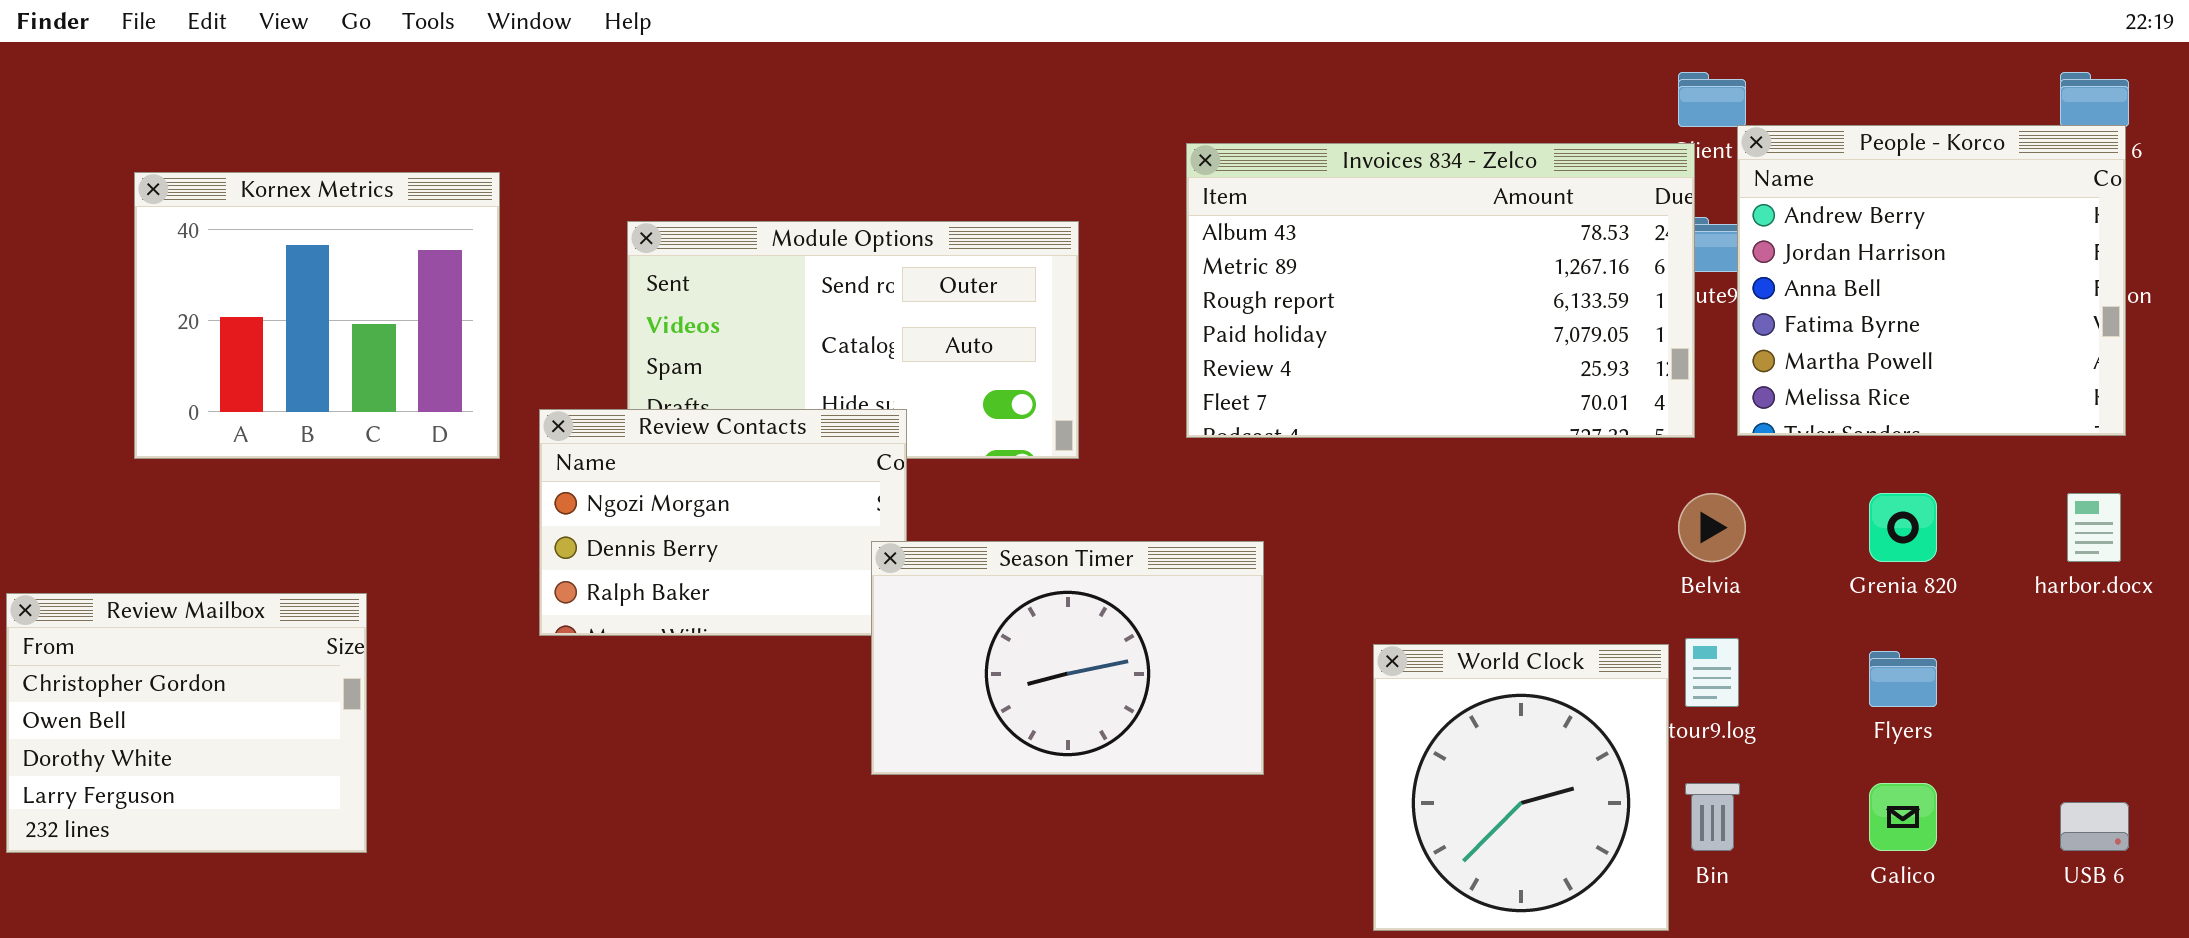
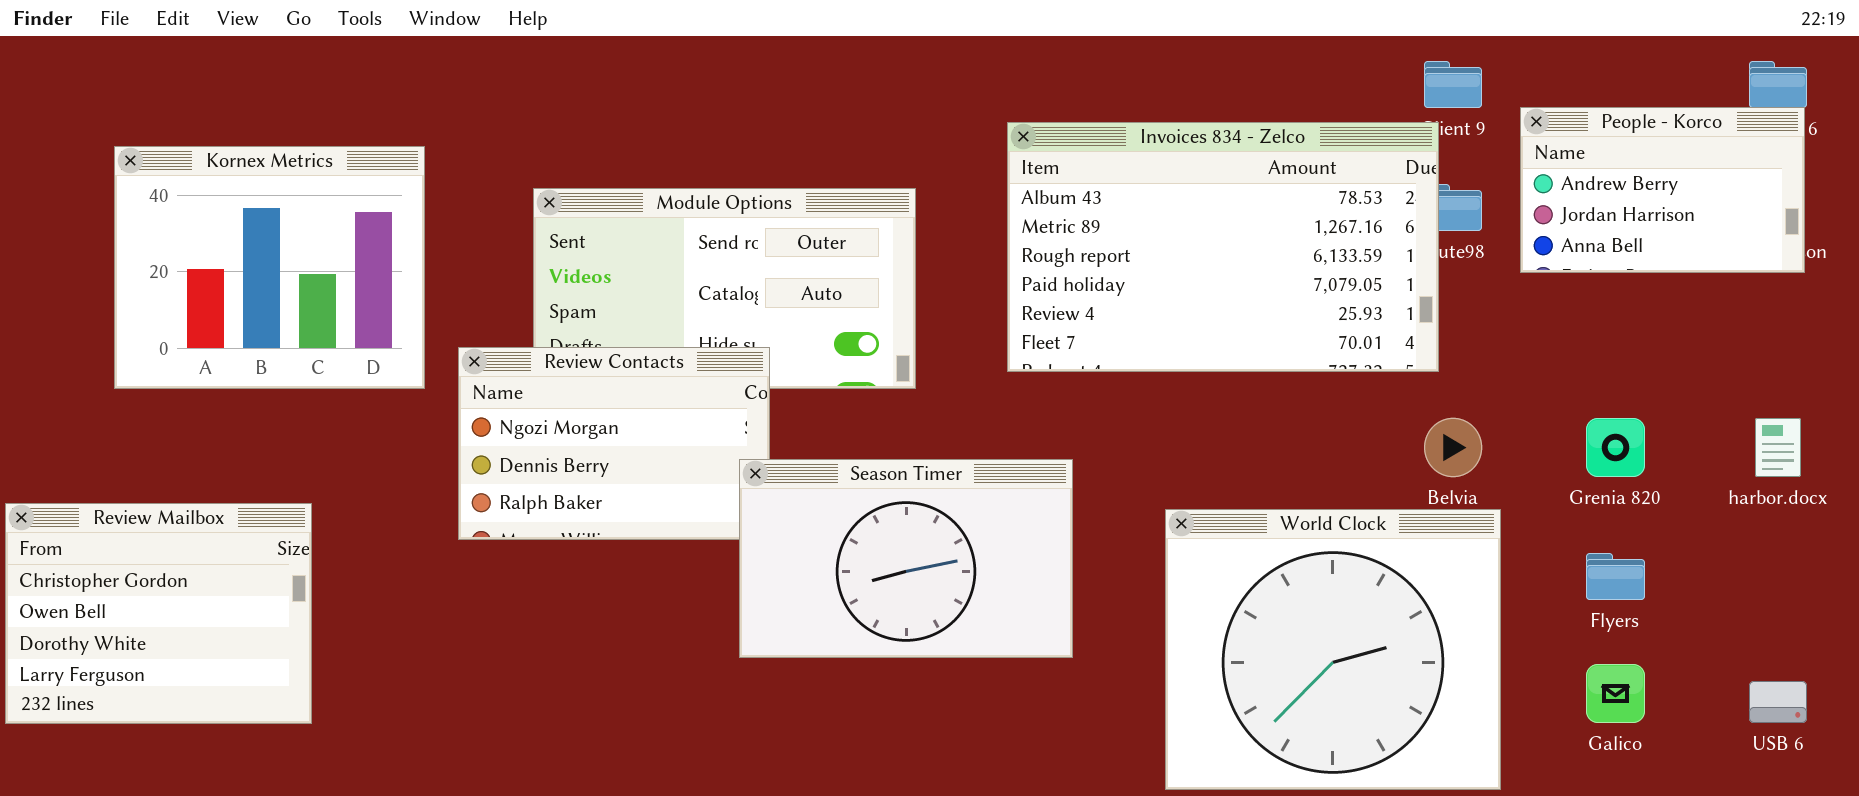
People - Korco: [1737,125,2126,436] -> [1520,107,1805,273], resized
World Clock: [1373,644,1669,931] -> [1165,509,1501,790], resized

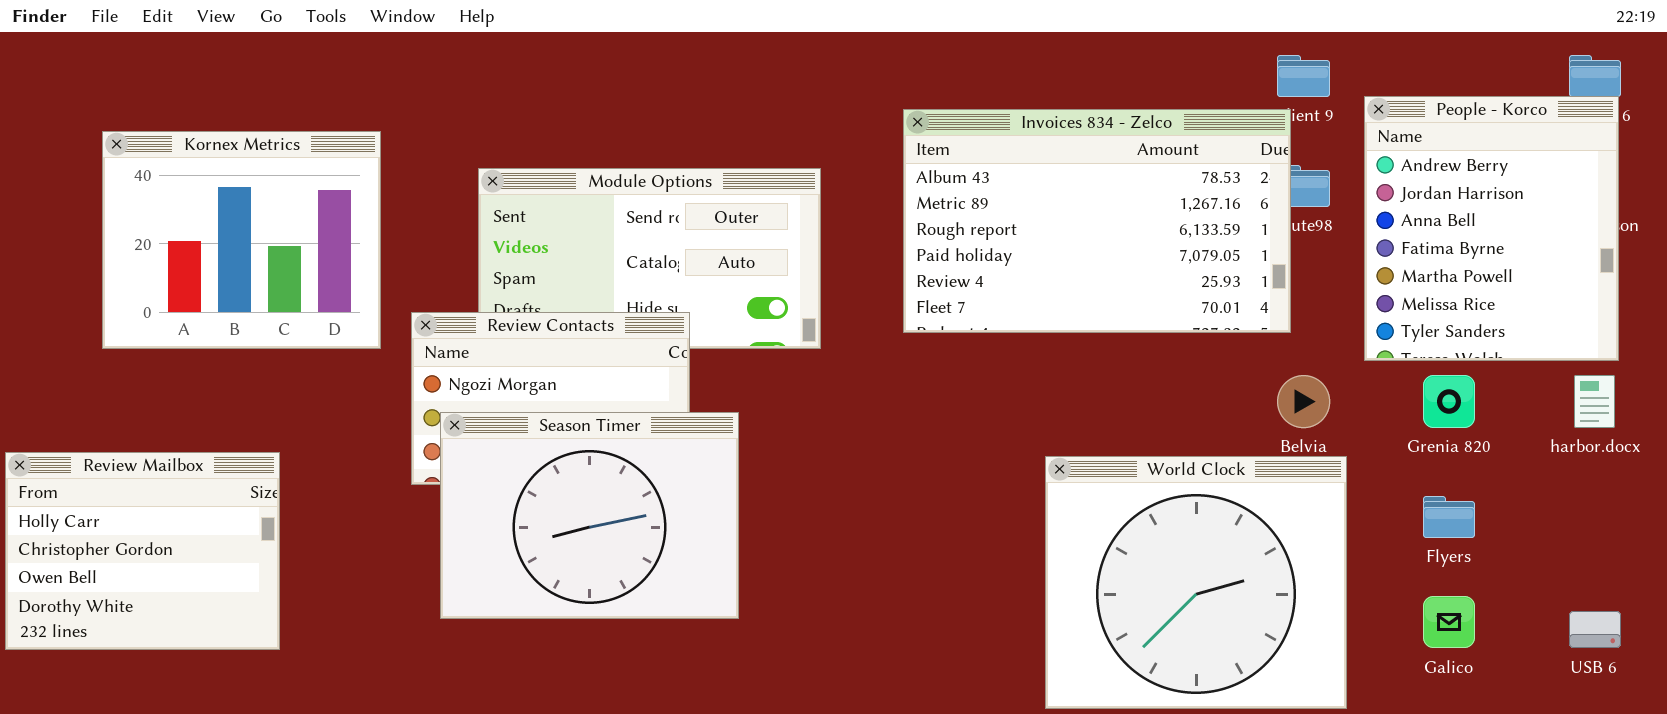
People - Korco: [1520,107,1805,273] -> [1364,96,1619,361], resized
Season Timer: [739,459,1073,658] -> [440,412,739,619], moved, resized
Review Mailbox: [5,503,312,724] -> [5,452,280,650], scrolled up 1 row

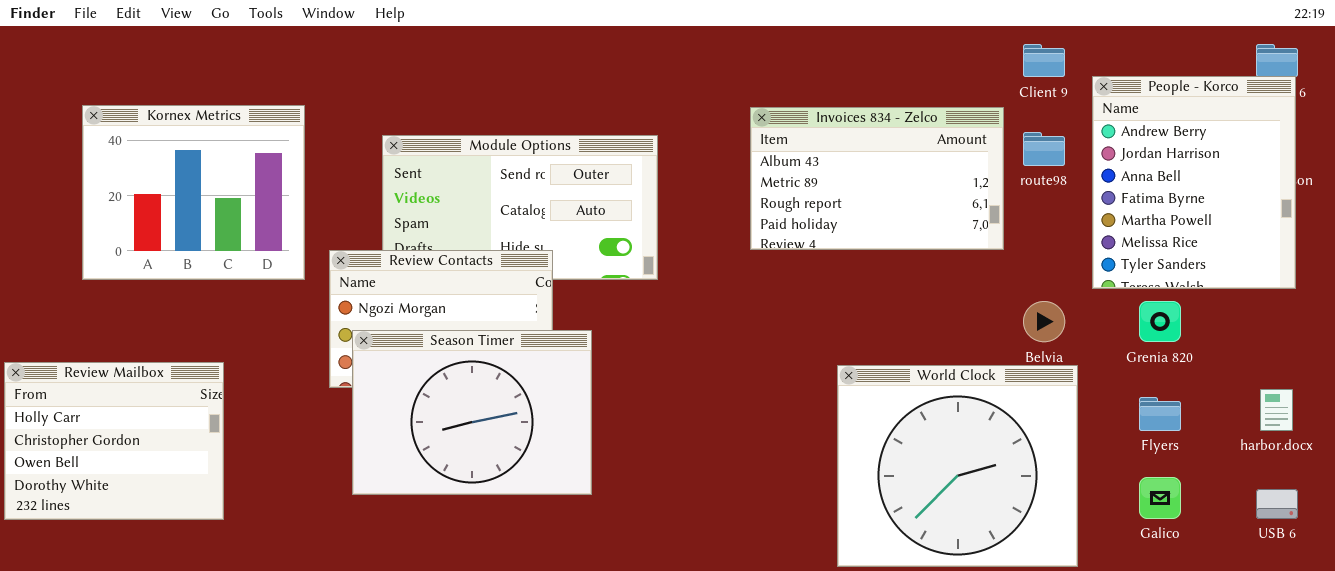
Invoices 834 - Zelco: [903,109,1291,333] -> [750,107,1004,250], moved, resized
harbor.docx: [1574,375,1615,428] -> [1260,389,1293,431], moved

